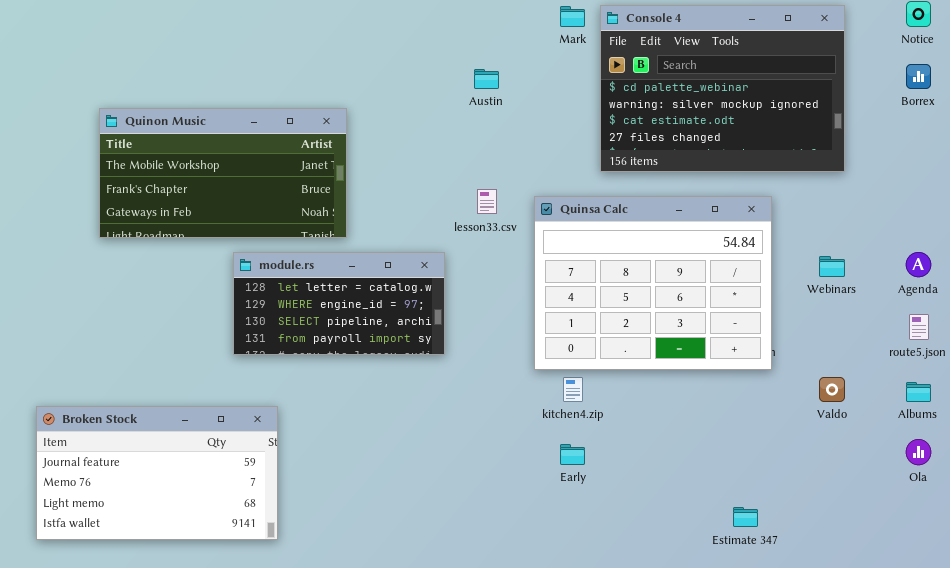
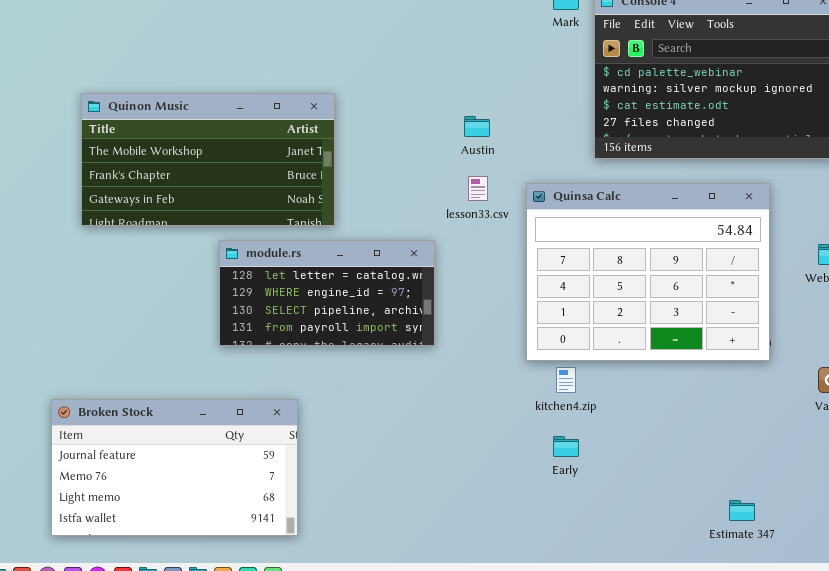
Austin: [474,69,499,89] -> [464,116,490,137], moved
Broken Stock: [36,406,278,540] -> [51,399,298,536], moved

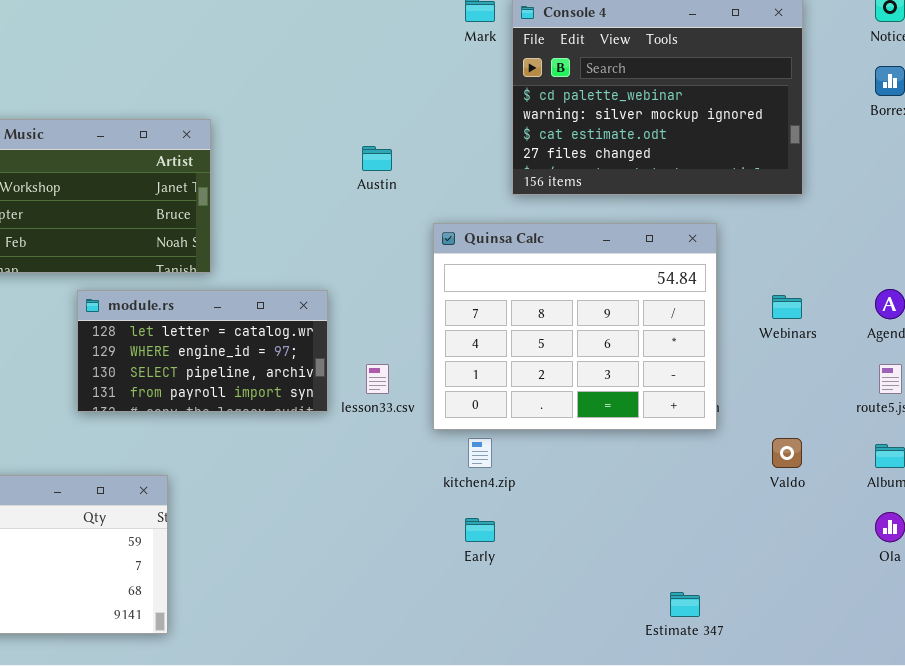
lesson33.csv: [468,176,488,201] -> [366,364,389,394], moved

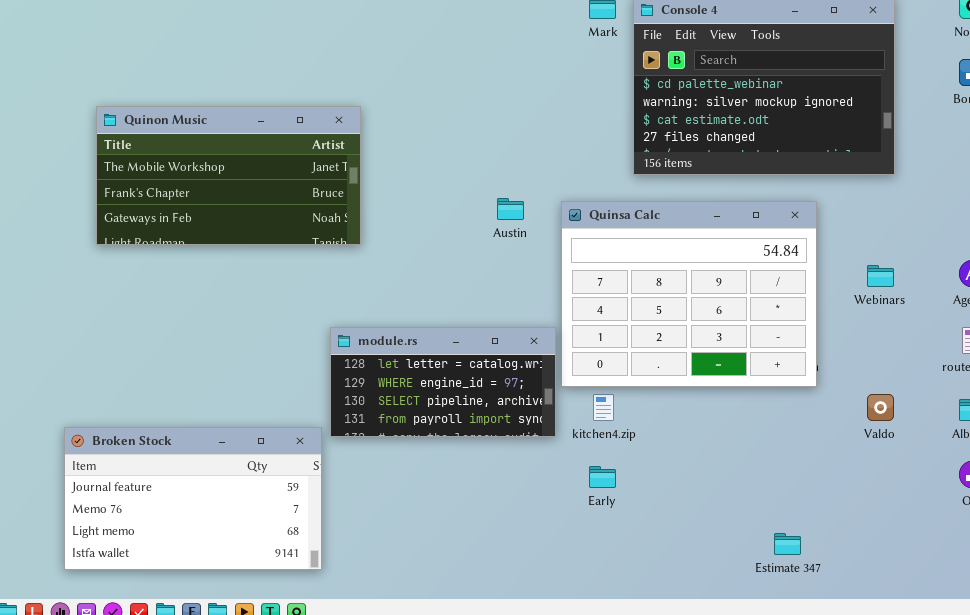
Austin: [362,146,392,171] -> [497,198,524,220], moved
module.rs: [77,290,328,412] -> [330,327,556,437], moved

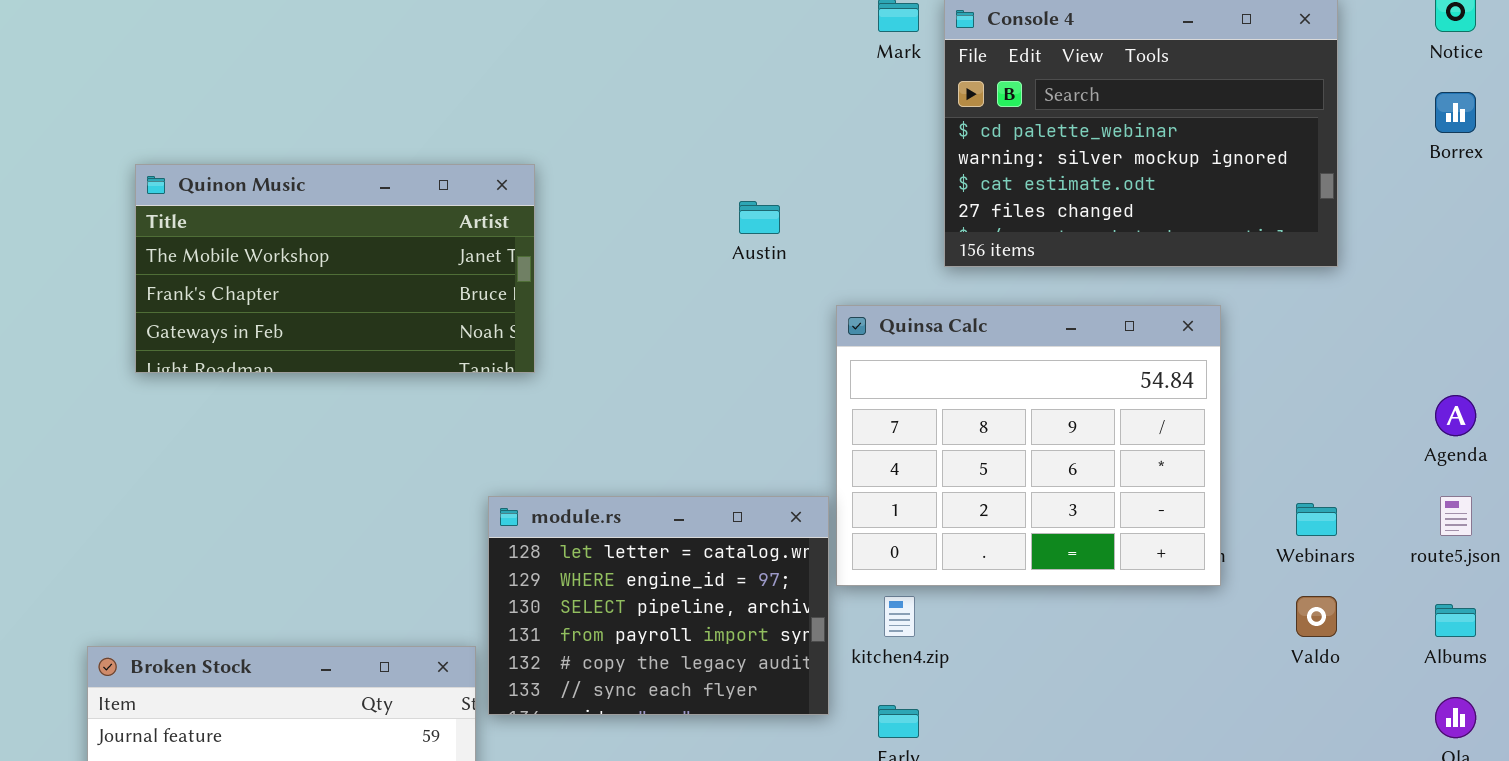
Austin: [497,198,524,220] -> [739,201,780,234], moved
Webinars: [867,265,894,287] -> [1296,503,1337,536], moved
module.rs: [330,327,556,437] -> [488,496,829,715], resized

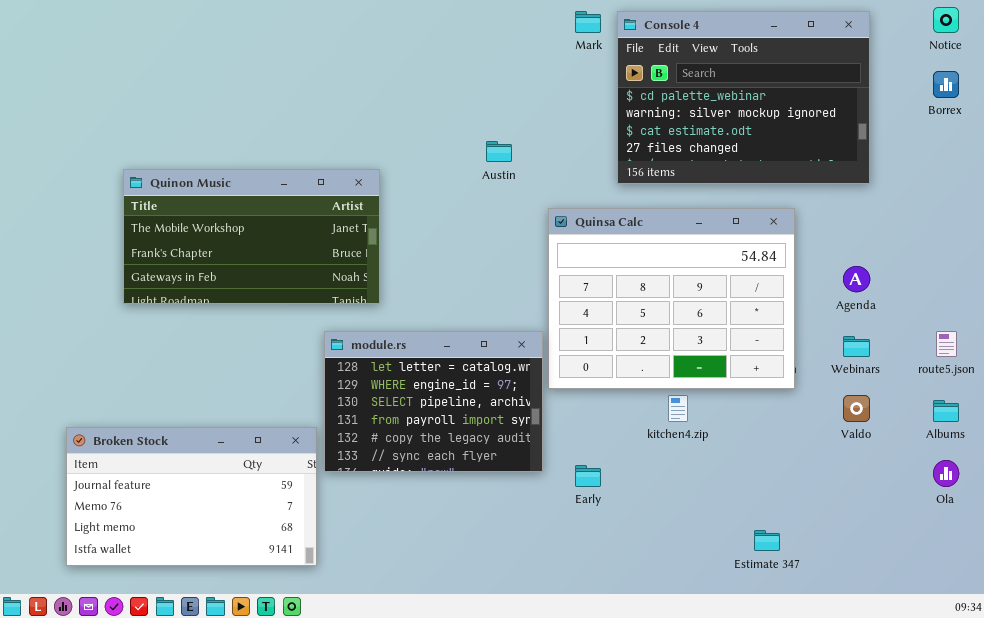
Quinon Music: [135,164,535,373] -> [123,169,380,304], moved
Agenda: [1435,395,1476,436] -> [843,266,870,292], moved
kitchen4.zip: [884,596,915,637] -> [668,395,688,422], moved

